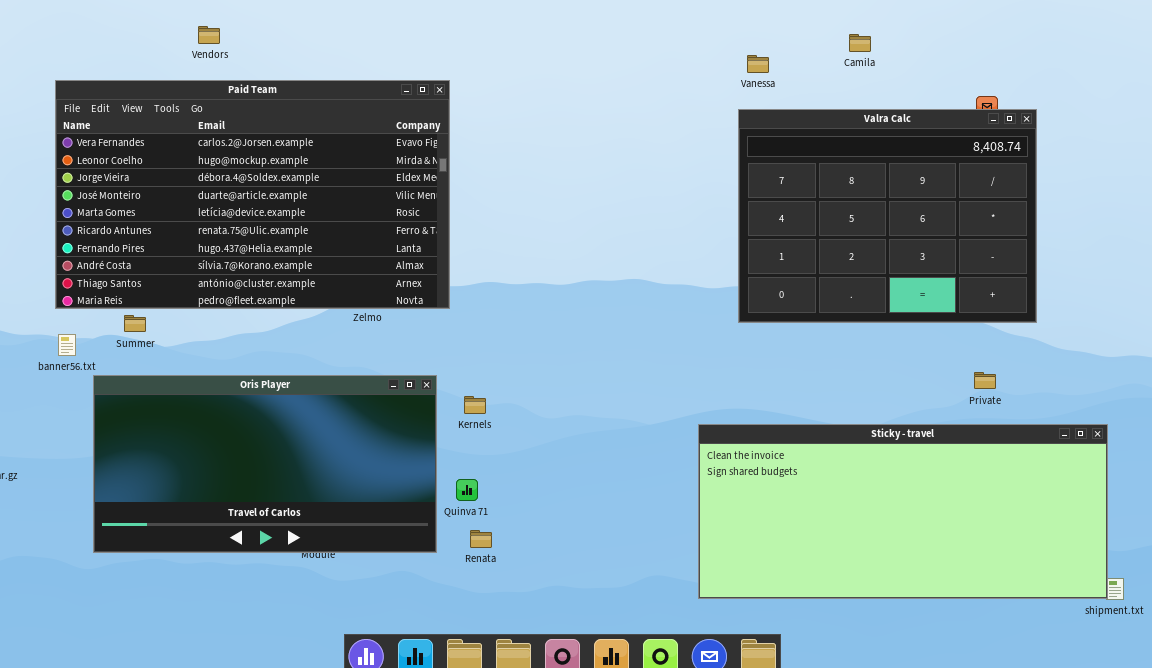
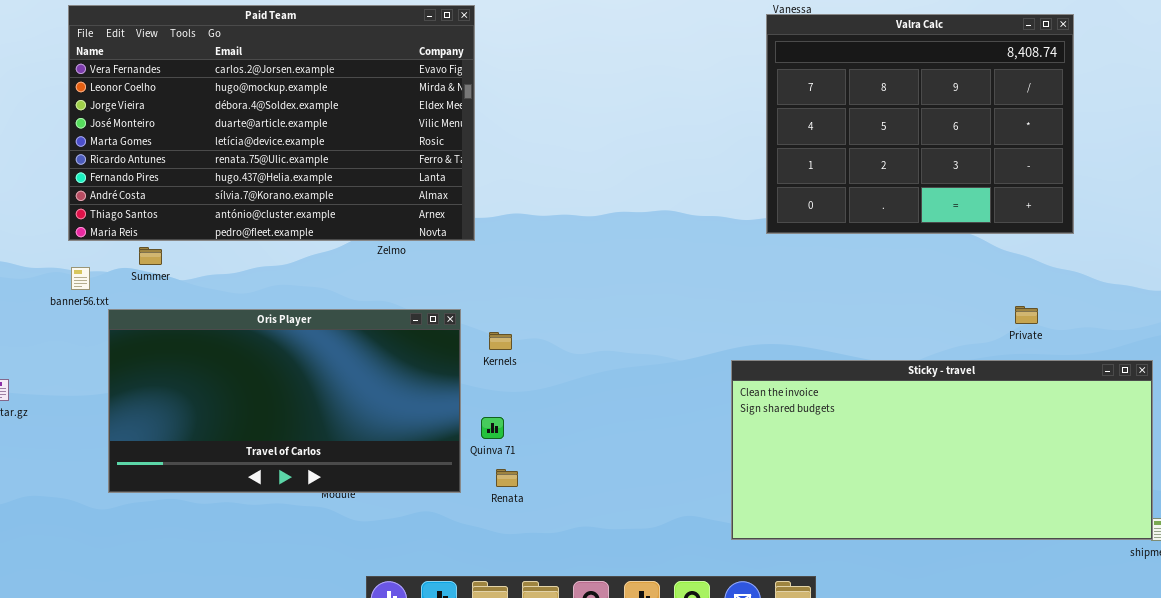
Valra Calc: [738,109,1037,323] -> [766,14,1074,234], moved

